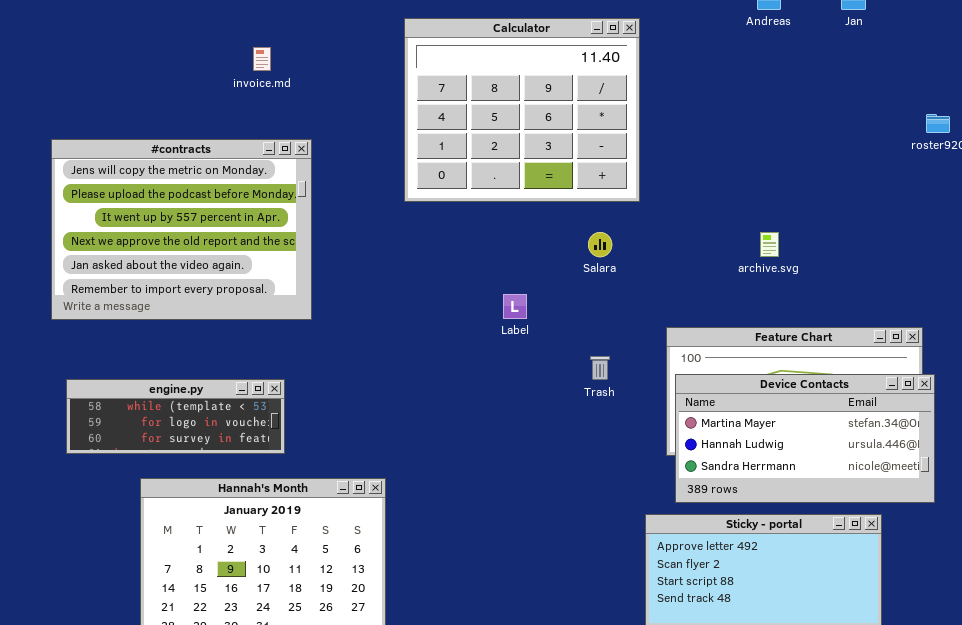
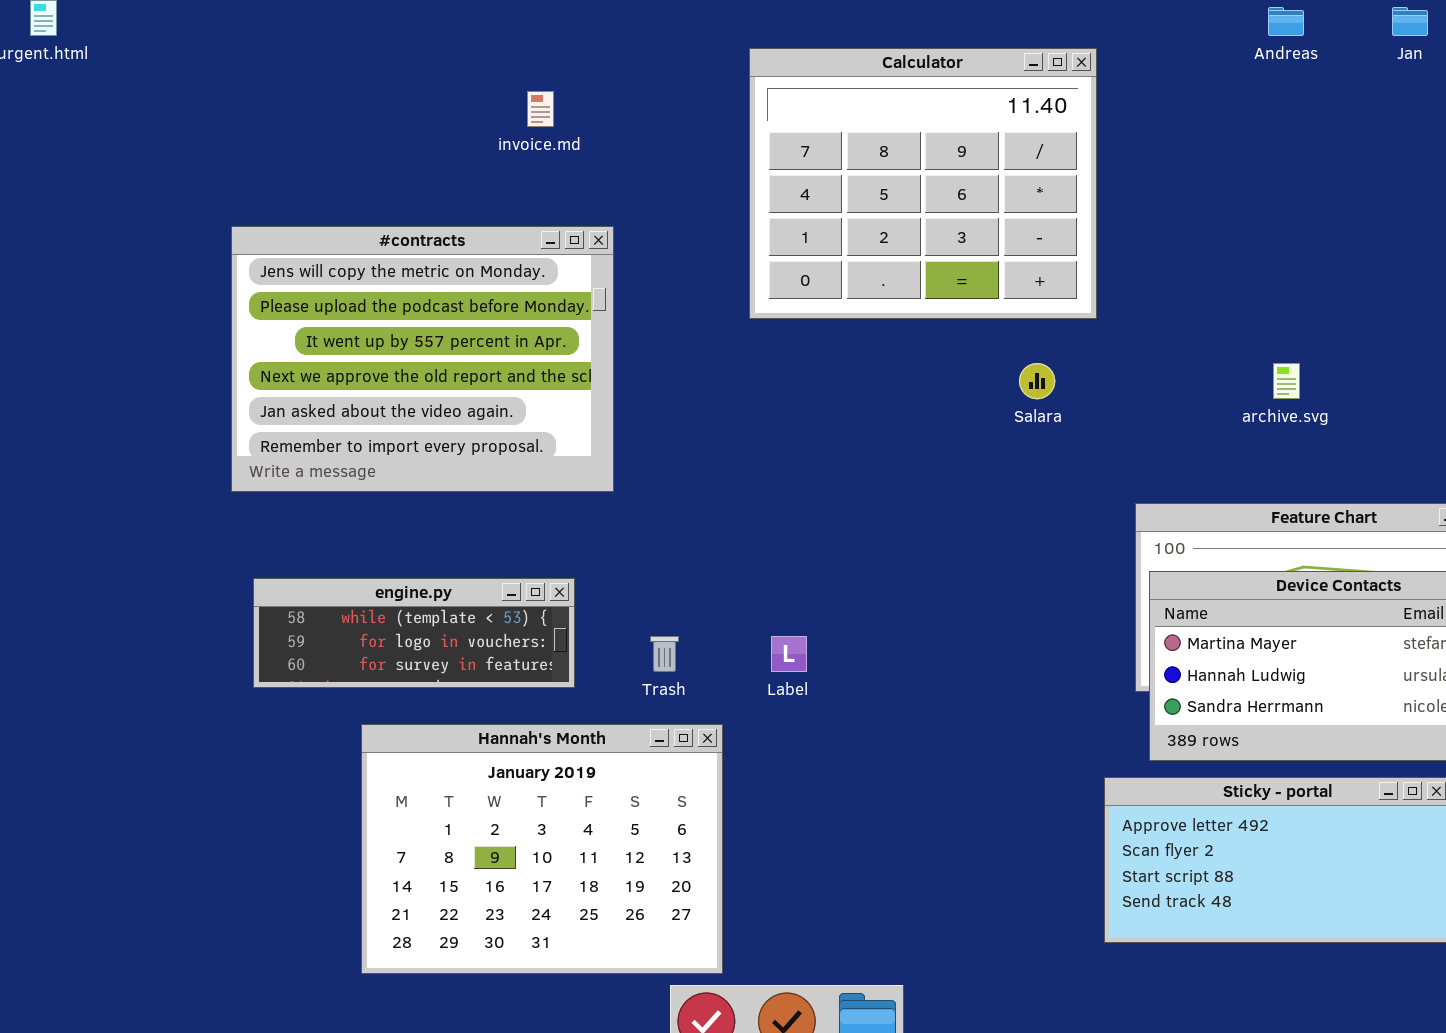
Label: [503,294,527,319] -> [771,636,807,672], moved
Trash: [590,356,610,380] -> [650,636,679,672], moved

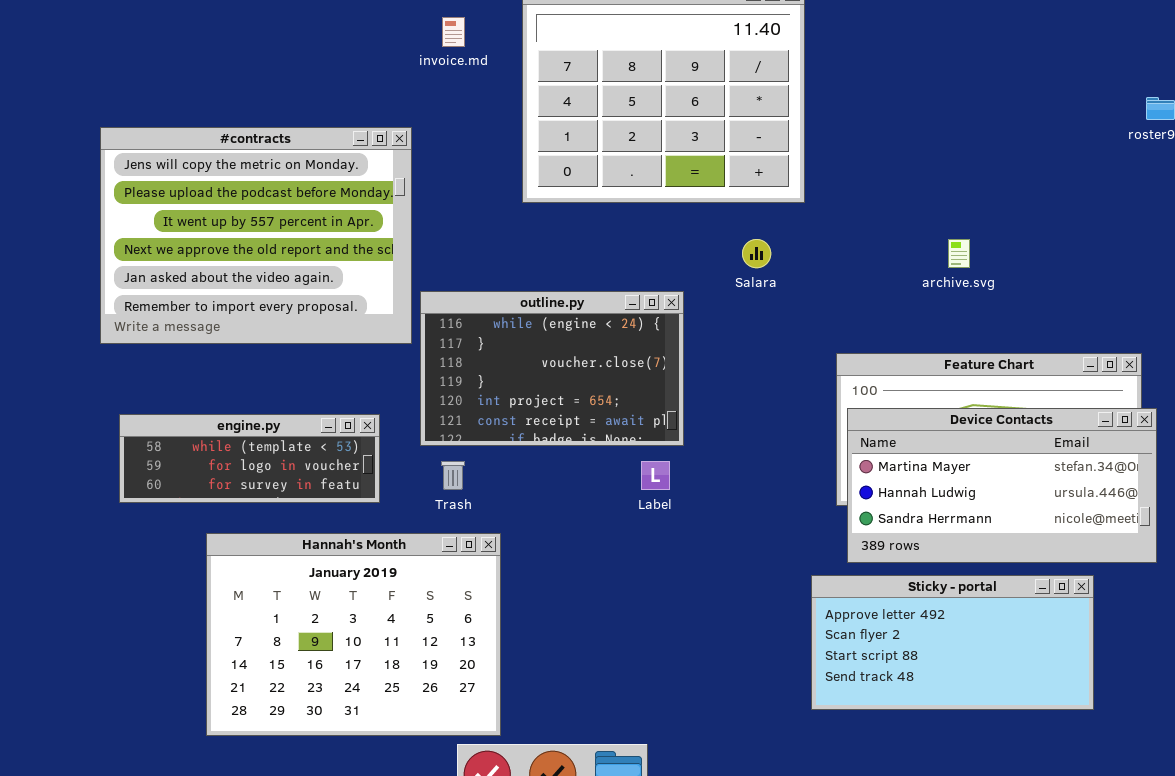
invoice.md: [527,91,554,127] -> [442,17,465,47], moved
outline.py: none -> [420,291,684,446], opened
Label: [771,636,807,672] -> [641,461,670,490], moved

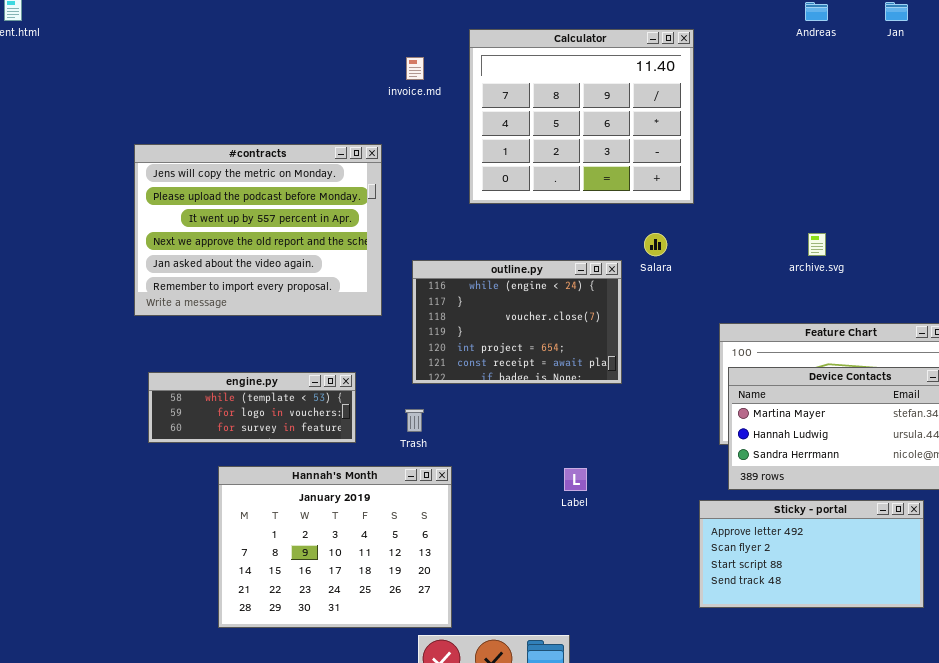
outline.py: [420,291,684,446] -> [412,260,622,384], moved
Label: [641,461,670,490] -> [564,468,587,491], moved

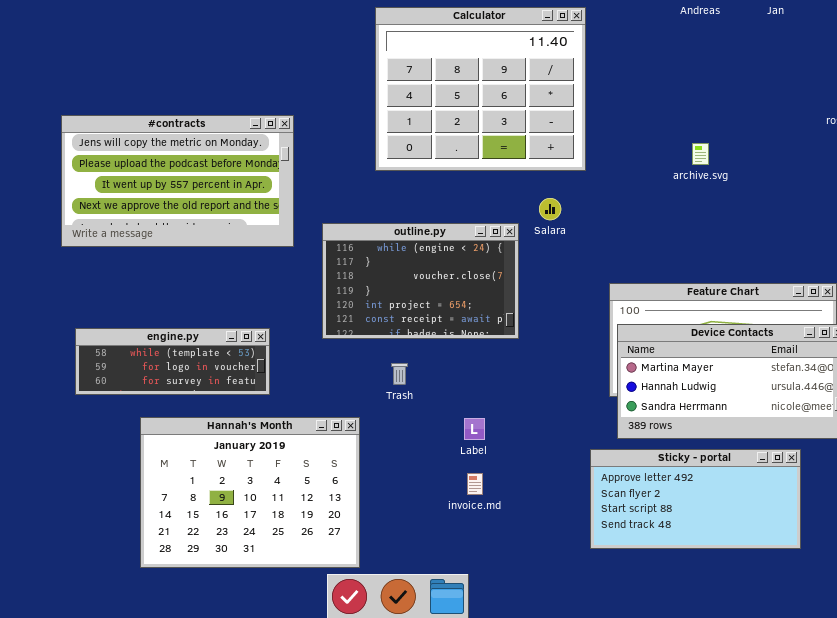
invoice.md: [406,57,424,80] -> [467,473,483,495], moved
#contracts: [134,144,382,316] -> [61,115,294,247], resized
archive.svg: [808,233,826,256] -> [692,143,709,165], moved
Trash: [405,409,424,432] -> [391,363,408,385], moved

